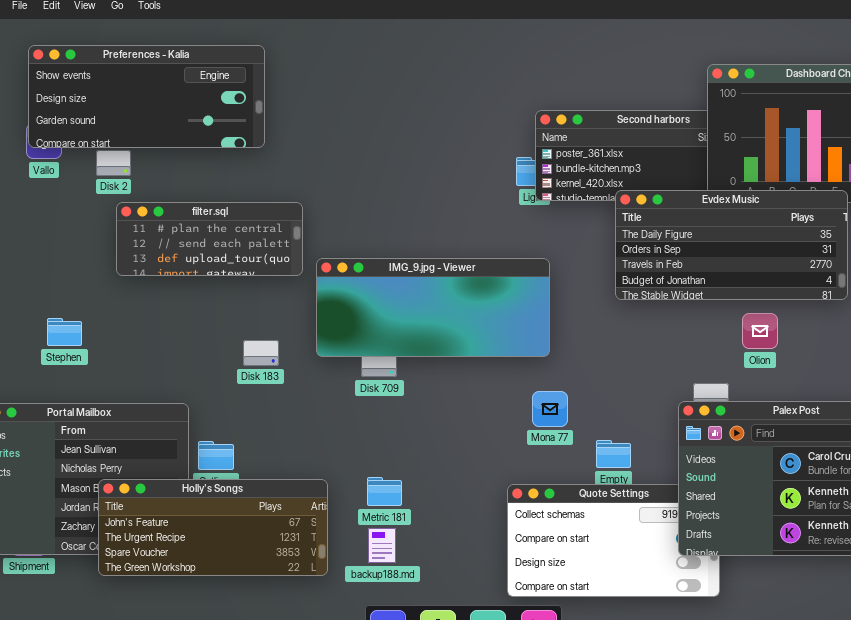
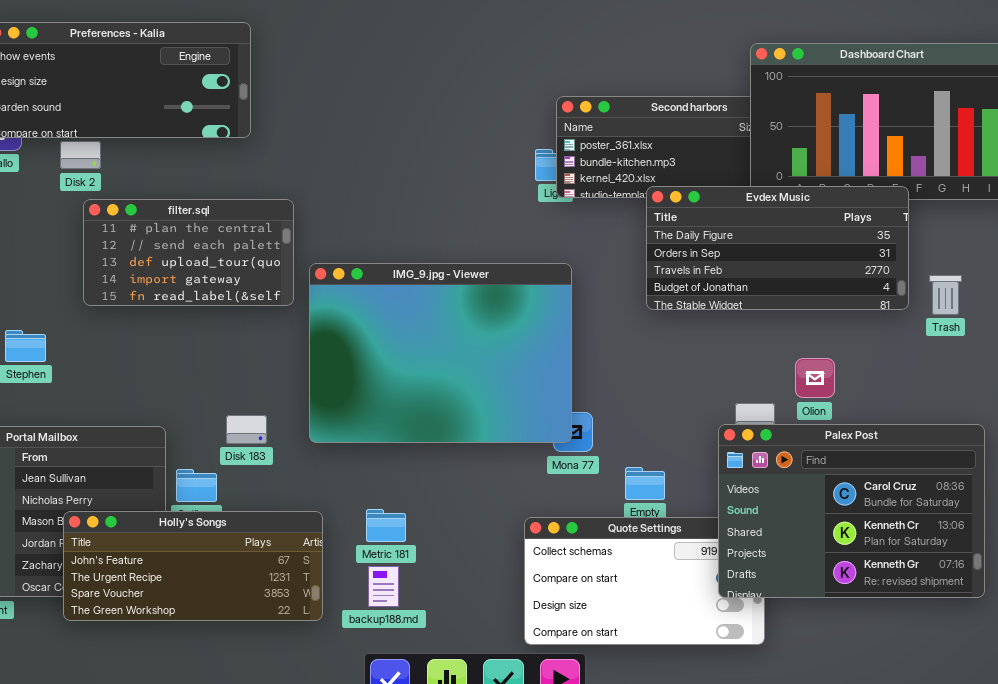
filter.sql: [116,202,303,276] -> [83,199,294,306], resized
IMG_9.jpg - Viewer: [316,258,550,357] -> [309,263,572,443], resized
Olion: [742,313,778,349] -> [795,358,835,398], moved
Disk 183: [243,340,279,366] -> [226,415,267,444], moved

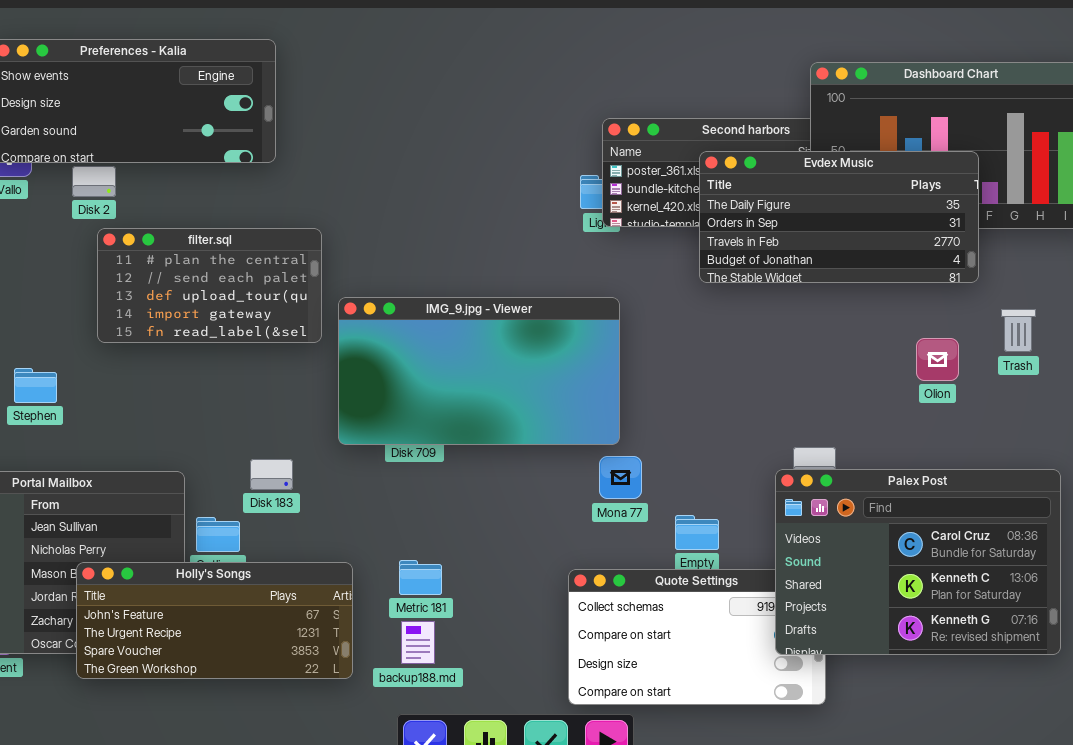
Evdex Music: [646,186,909,310] -> [699,151,979,283], moved
IMG_9.jpg - Viewer: [309,263,572,443] -> [338,297,620,445], resized
Olion: [795,358,835,398] -> [916,338,959,381], moved

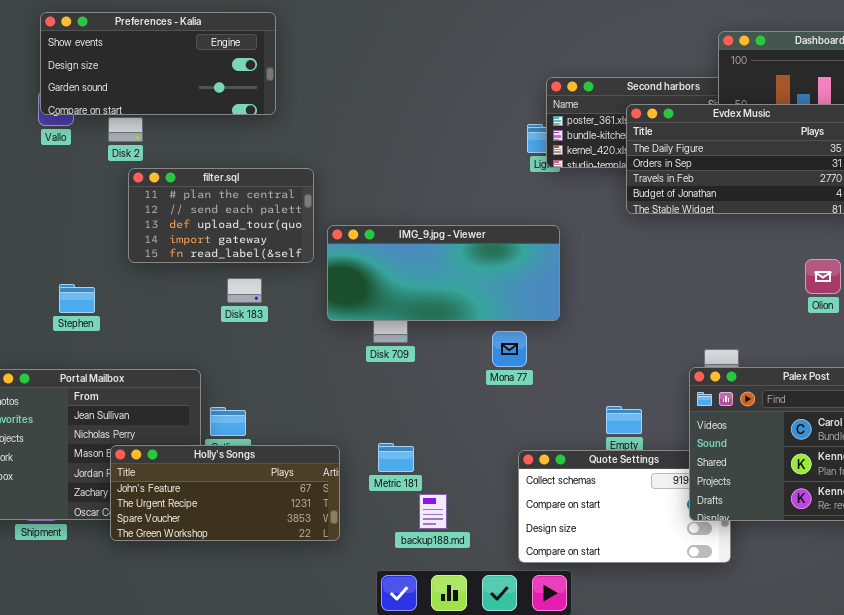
IMG_9.jpg - Viewer: [338,297,620,445] -> [327,225,560,321], resized
Mona 77: [599,456,642,499] -> [492,331,527,367], moved
Disk 183: [250,459,293,490] -> [227,278,262,303], moved
backup188.md: [401,621,435,664] -> [419,494,447,529], moved

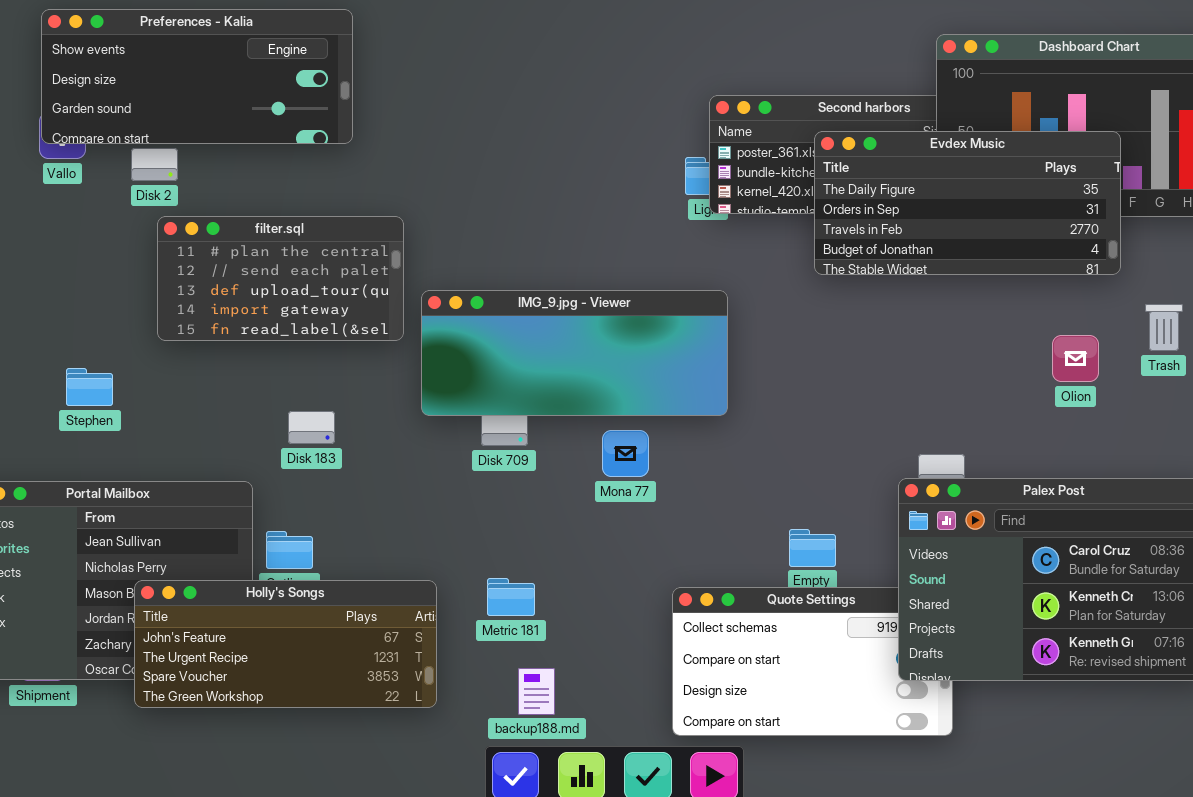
Disk 183: [227,278,262,303] -> [288,411,335,444], moved
Mona 77: [492,331,527,367] -> [602,430,649,477], moved
backup188.md: [419,494,447,529] -> [518,668,555,715], moved

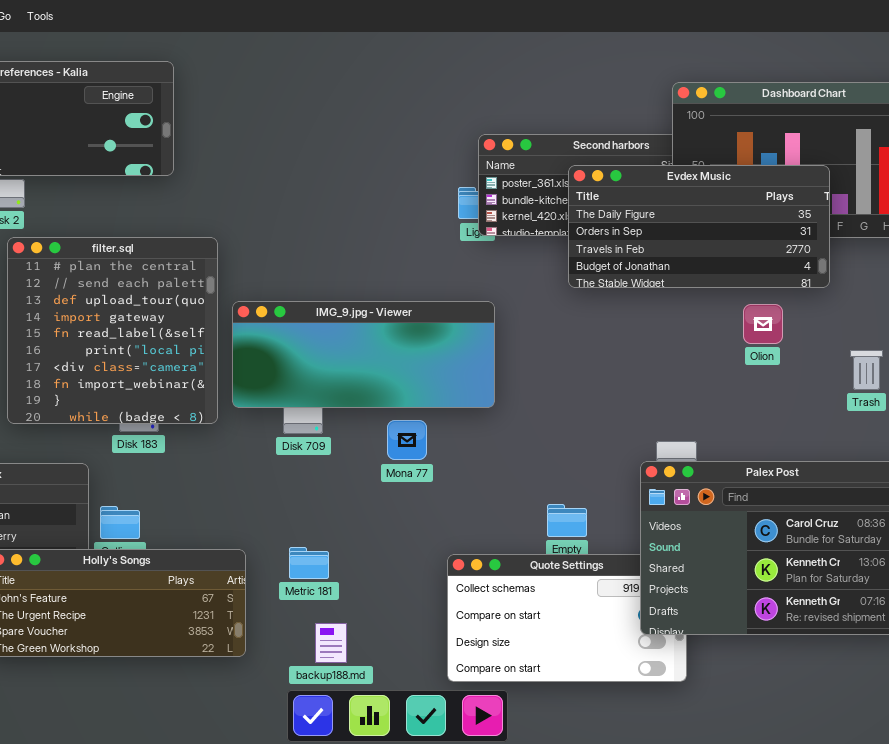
filter.sql: [157,216,404,341] -> [7,237,218,424], resized
Trash: [1145,304,1183,351] -> [850,350,883,390], moved
Olion: [1052,335,1099,382] -> [743,304,783,344], moved

